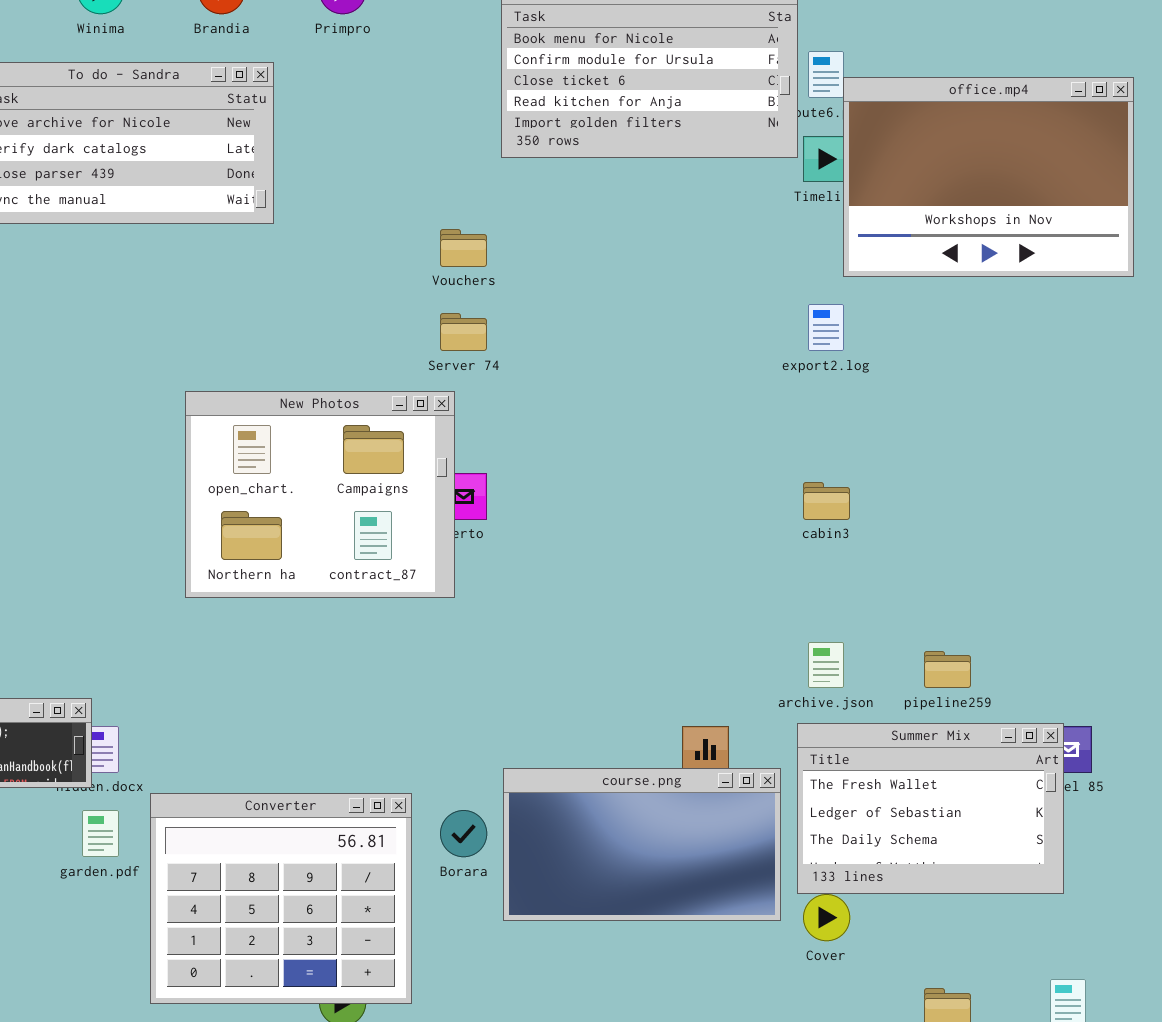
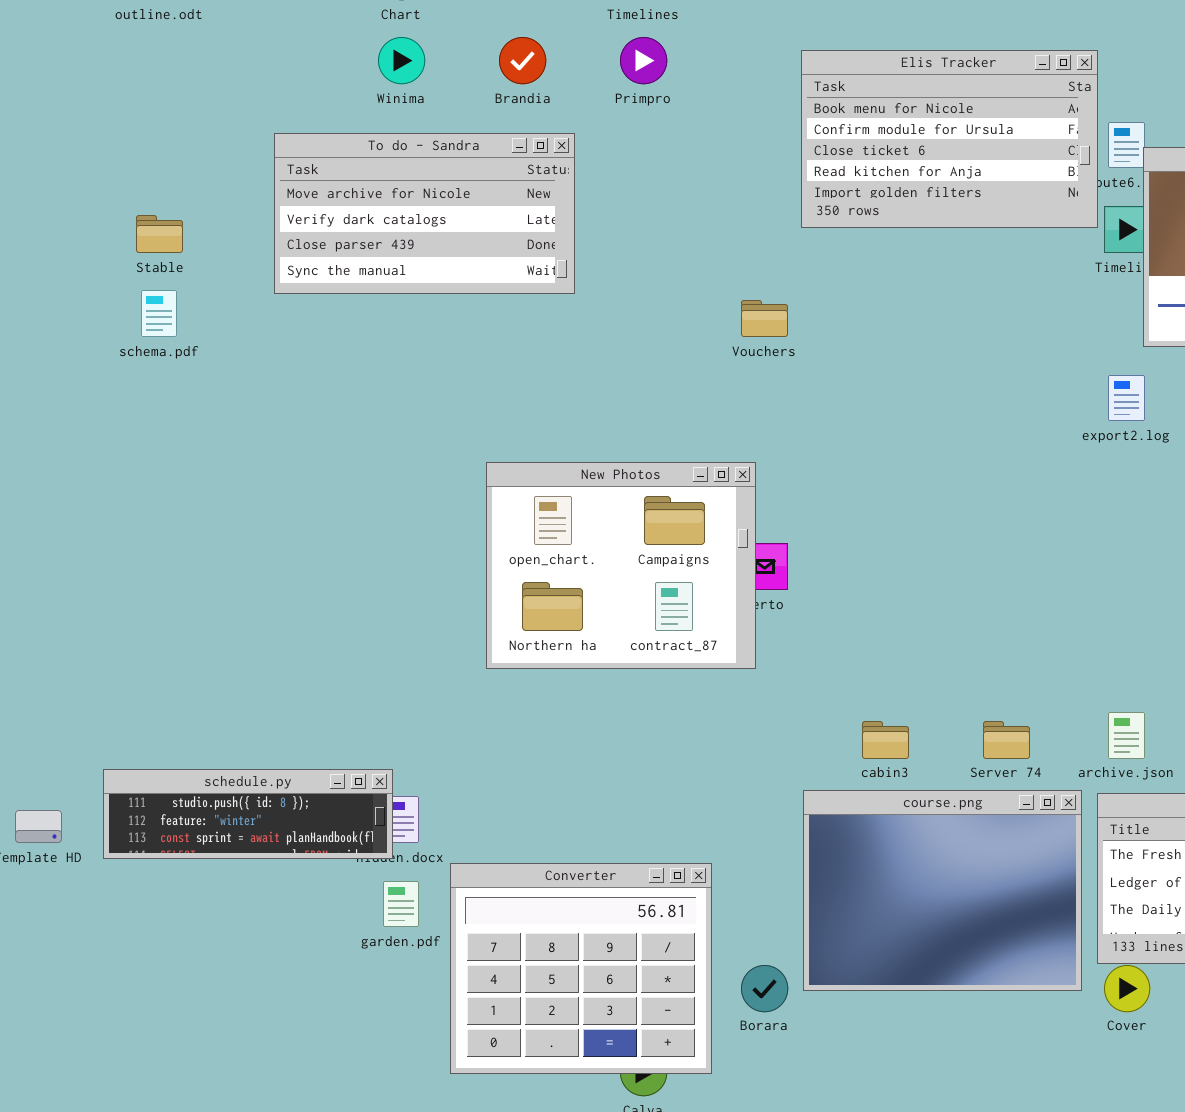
Server 74: [440,313,487,351] -> [983,721,1030,759], moved
cabin3: [803,482,850,520] -> [862,721,909,759], moved
course.png: [503,768,781,921] -> [803,790,1082,991], resized
Borara: [440,810,487,857] -> [741,965,788,1012], moved

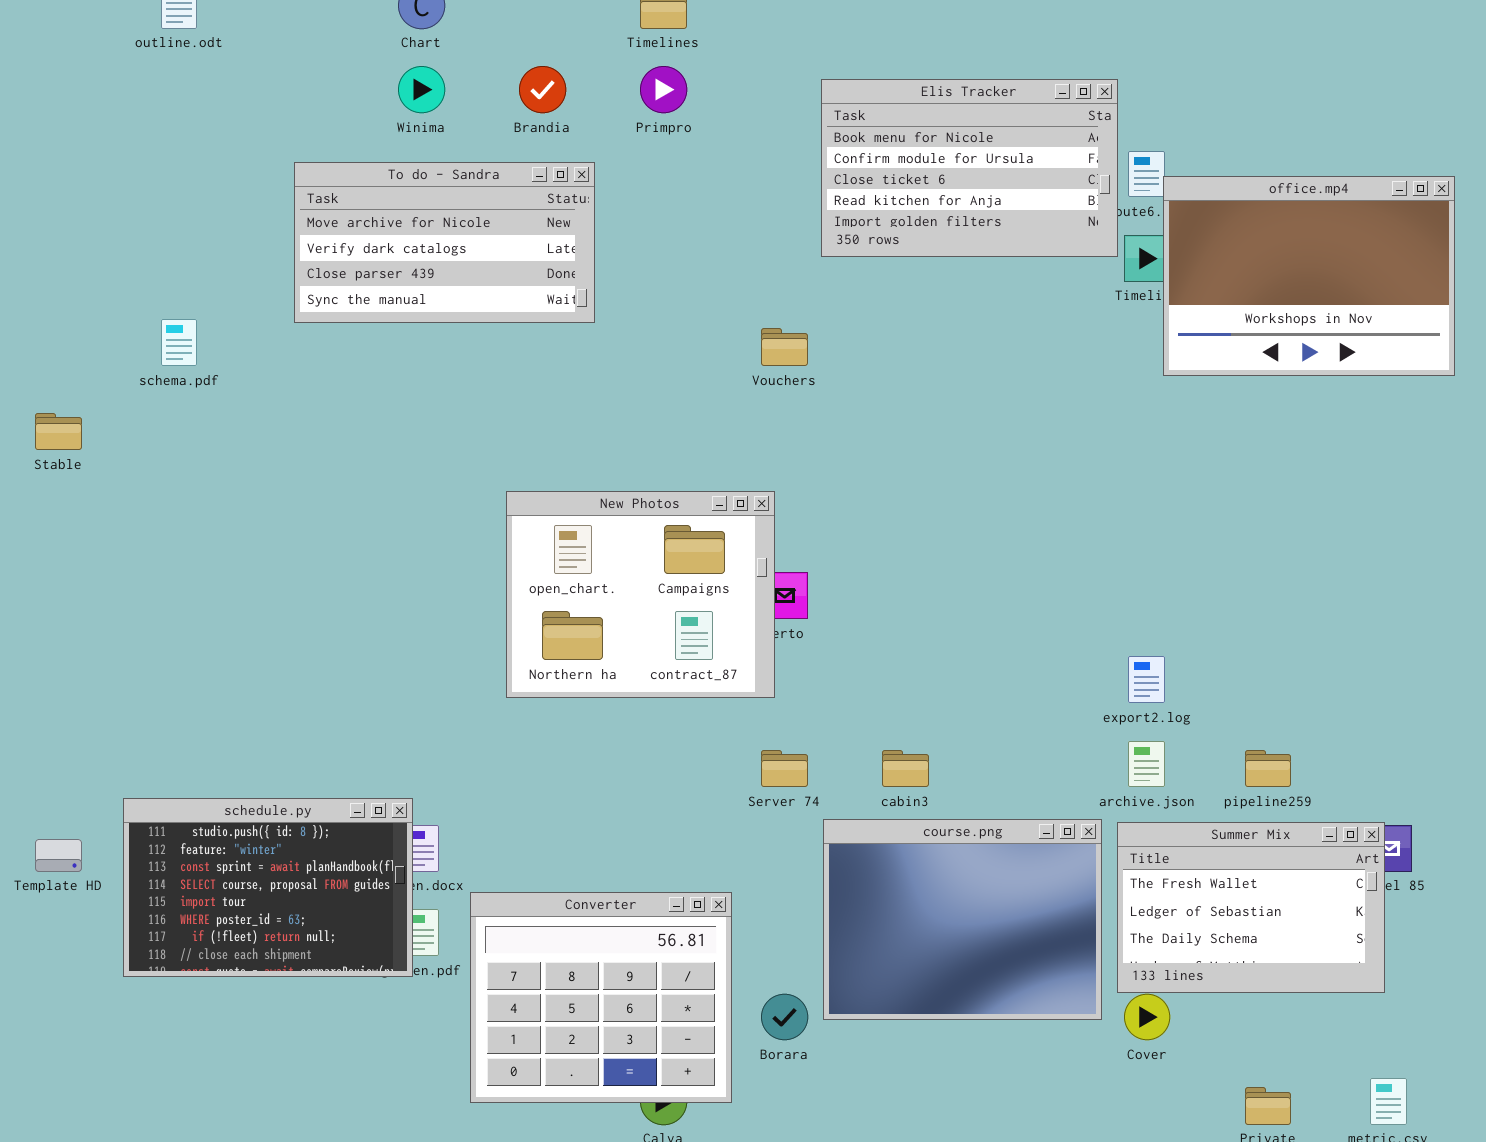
Stable: [136,215,183,253] -> [35,413,82,450], moved
export2.log: [1108,375,1145,421] -> [1128,656,1165,703], moved
Server 74: [983,721,1030,759] -> [761,750,808,787], moved
schedule.py: [103,769,393,859] -> [123,798,413,977], resized

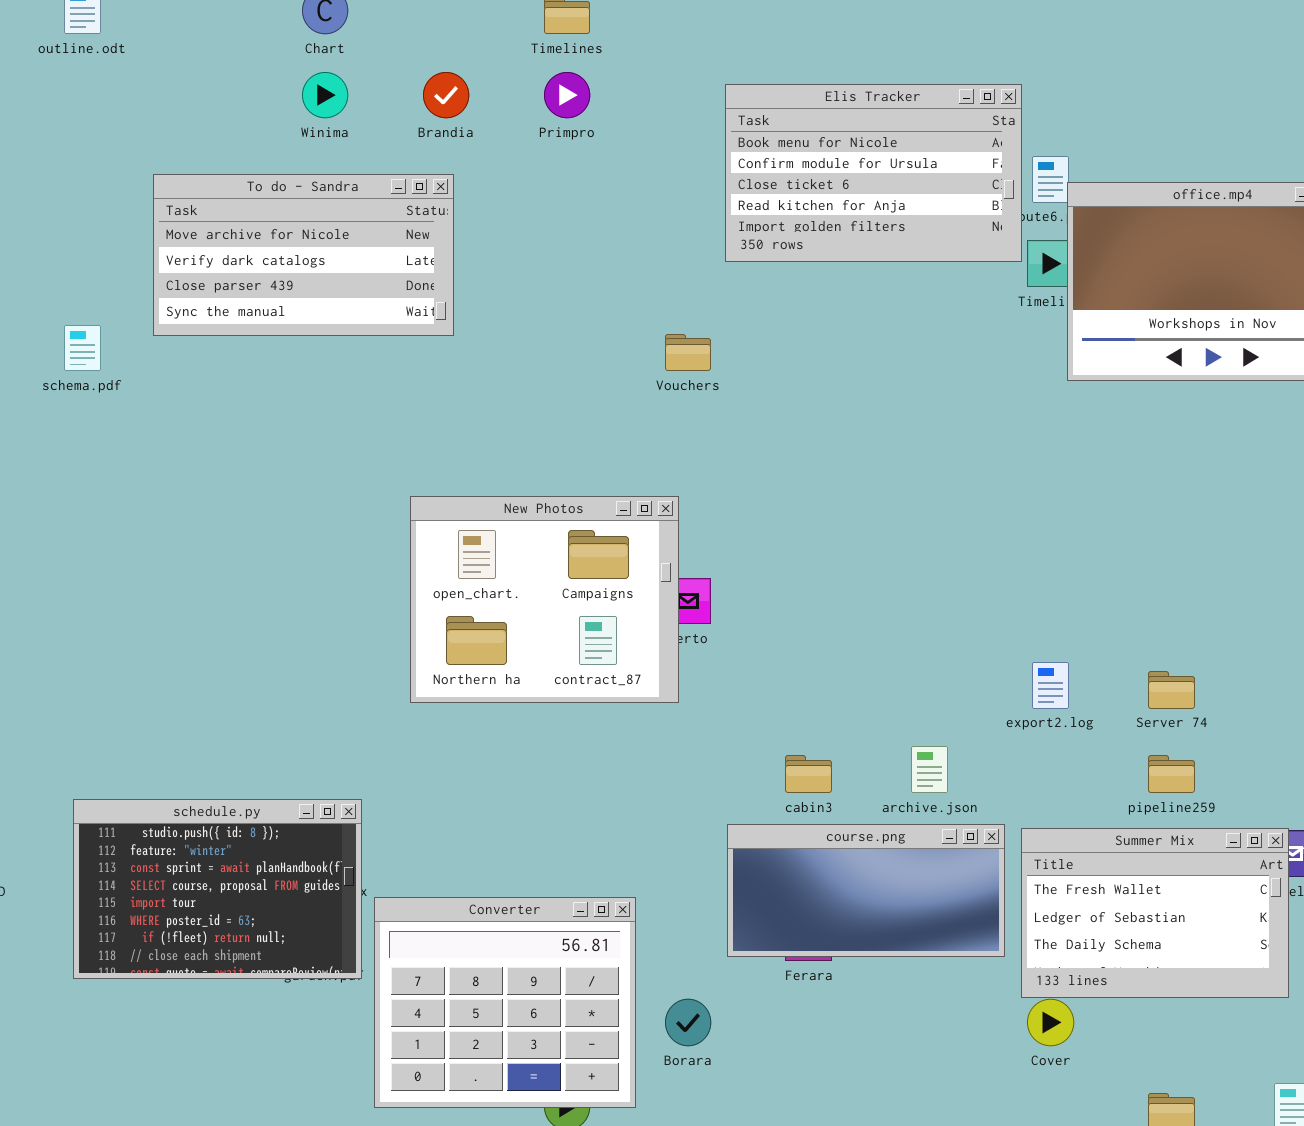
To do - Sandra: [294,162,595,323] -> [153,174,454,336], moved
archive.json: [1128,741,1165,787] -> [911,746,948,793], moved
Server 74: [761,750,808,787] -> [1148,671,1195,709], moved
schedule.py: [123,798,413,977] -> [73,799,362,979], moved
course.png: [823,819,1102,1020] -> [727,824,1005,957], resized

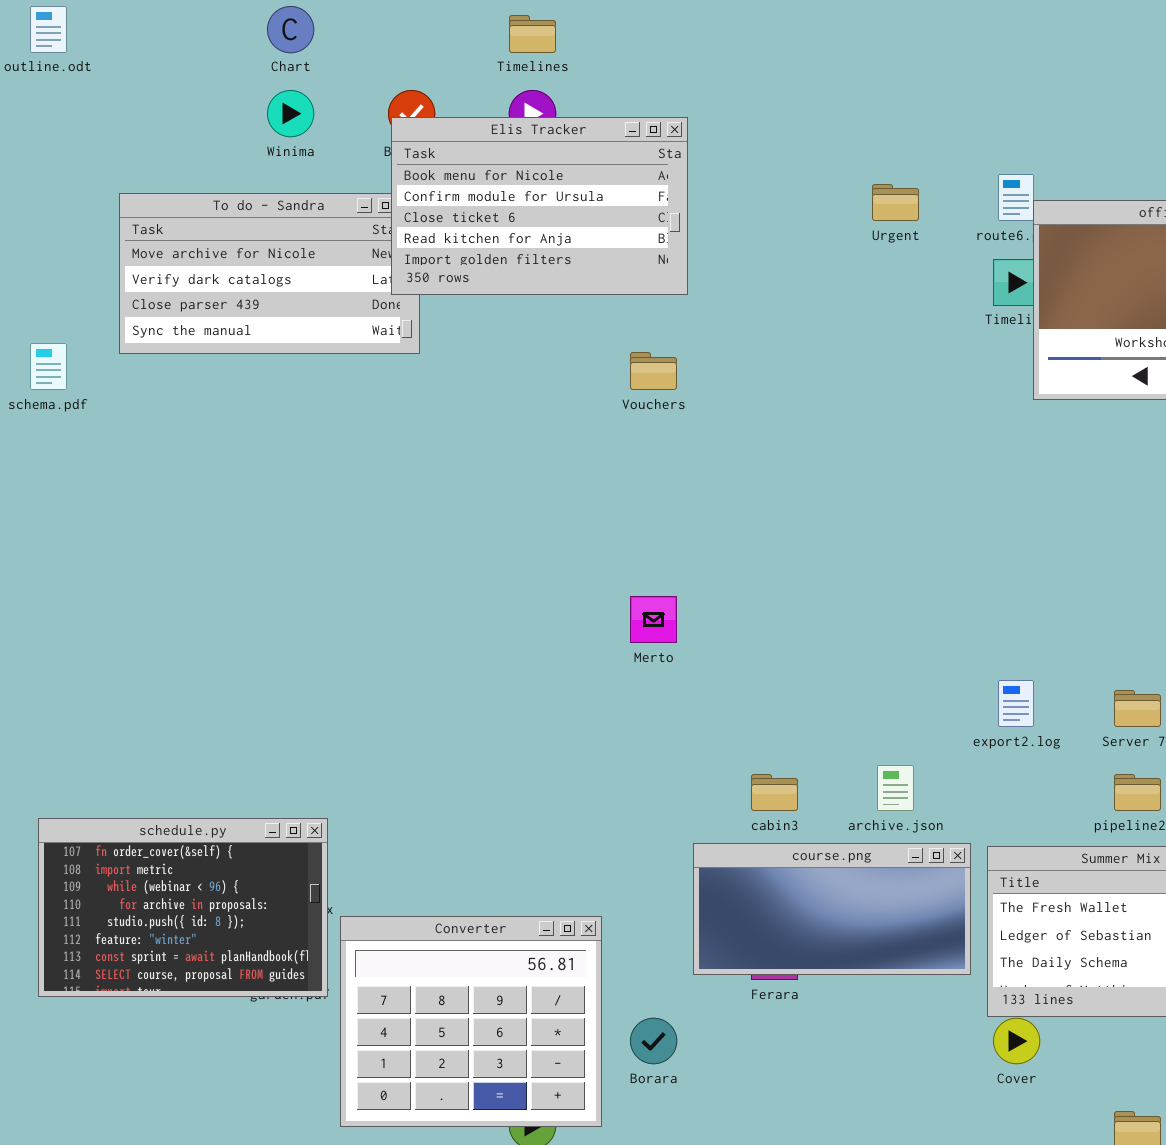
Elis Tracker: [725,84,1022,262] -> [391,117,688,295], moved
New Photos: [410,496,679,703] -> none, closed
schedule.py: [73,799,362,979] -> [38,818,328,997], scrolled up 4 rows

